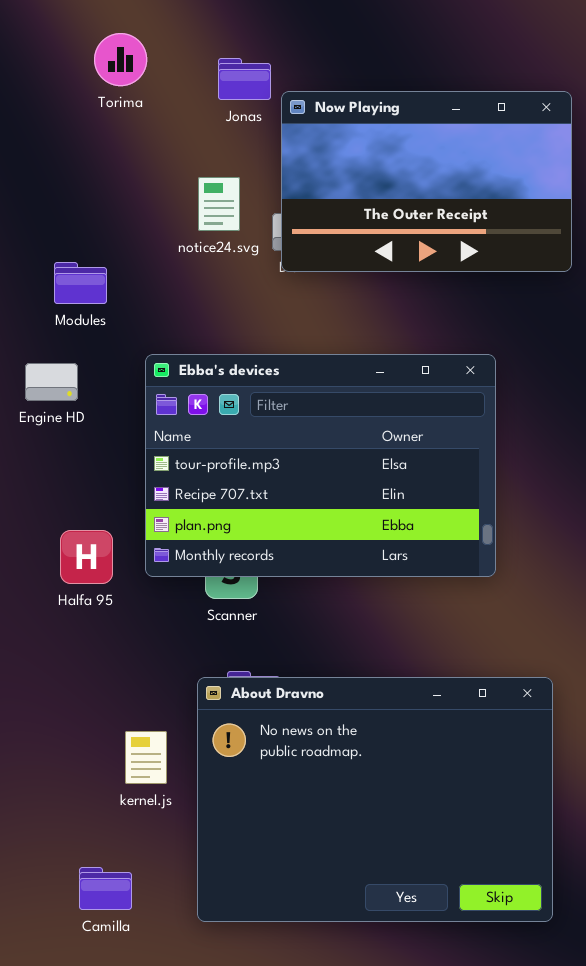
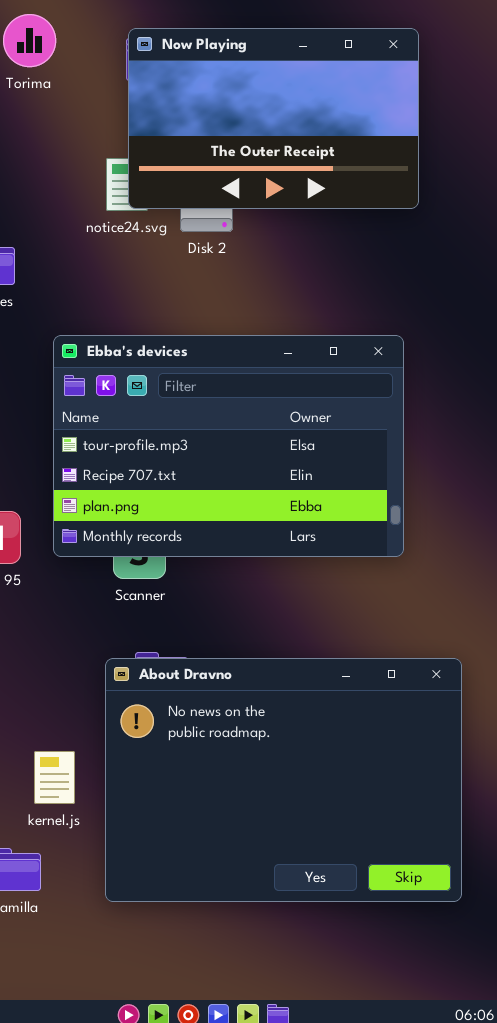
Now Playing: [281,91,572,272] -> [128,28,419,209], moved
kernel.js: [125,731,167,784] -> [34,751,75,804], moved

